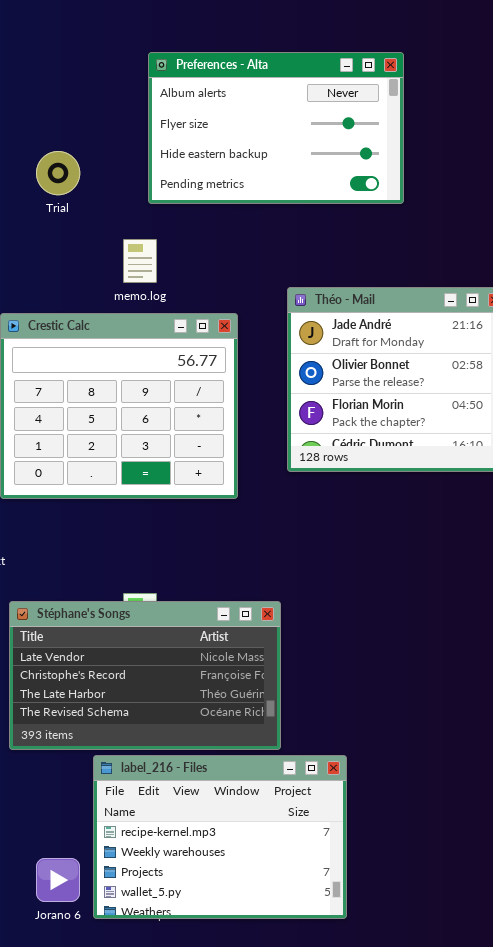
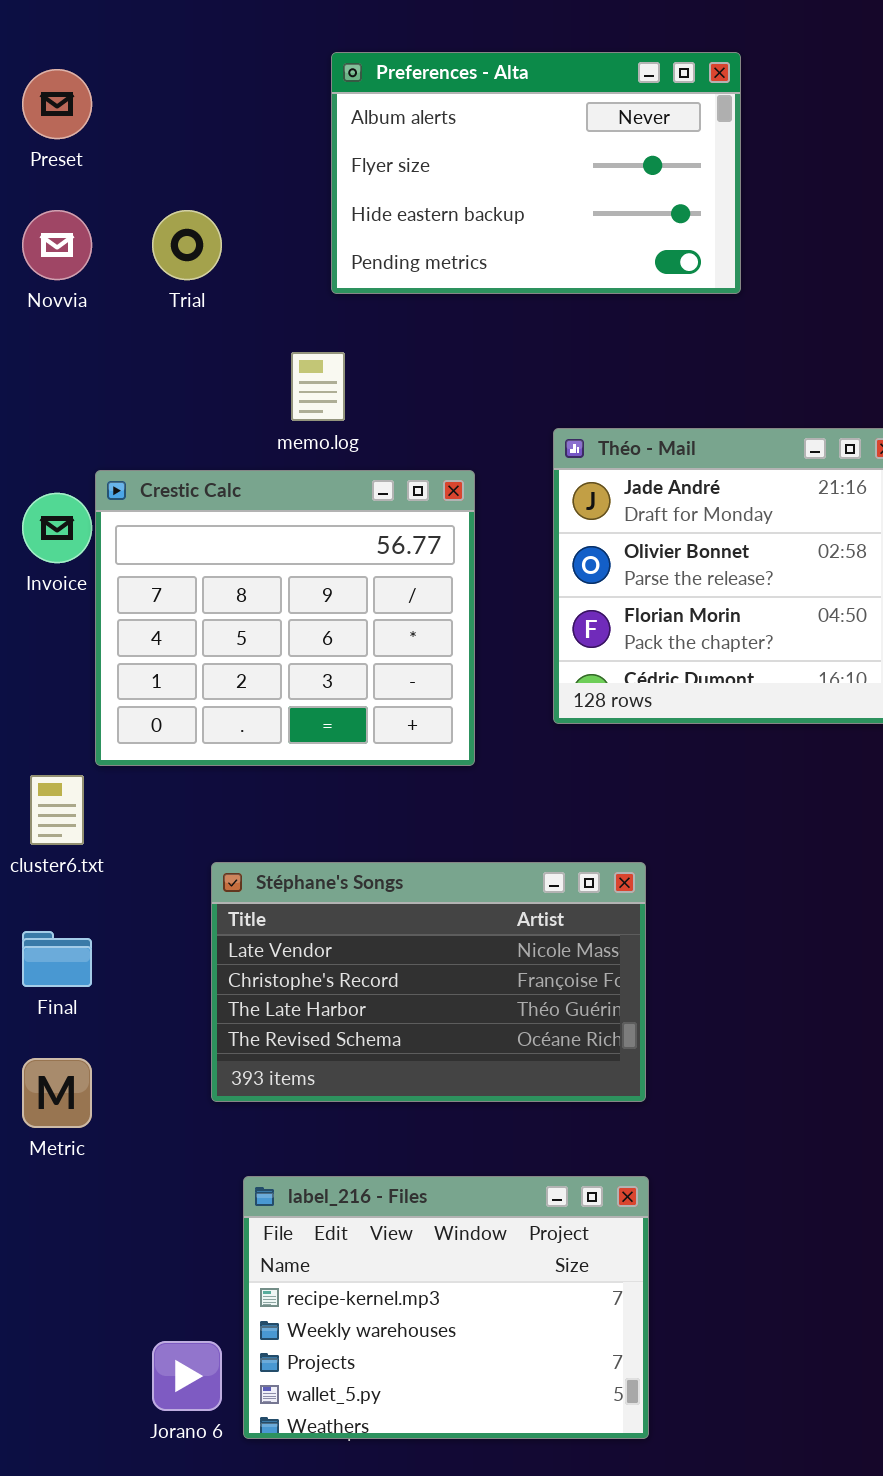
Stéphane's Songs: [9,601,281,750] -> [211,862,646,1102], moved

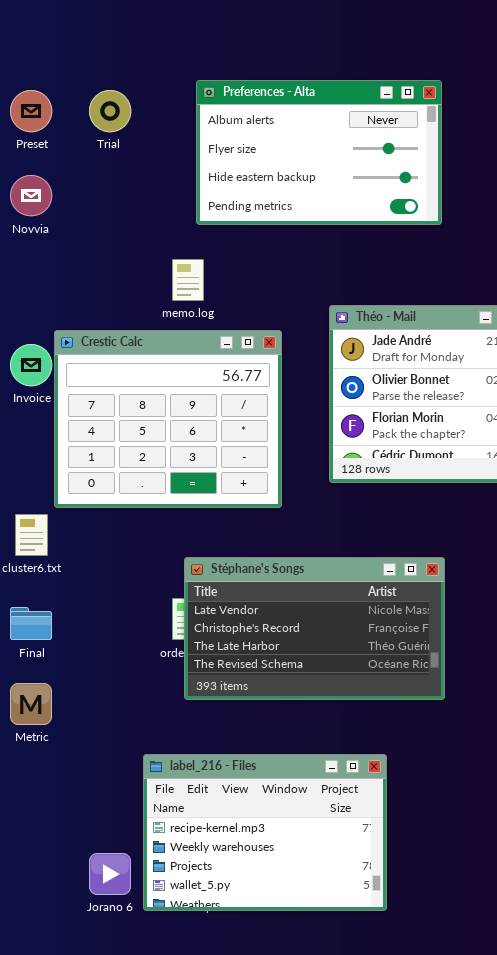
Trial: [152,210,222,280] -> [89,90,131,132], moved
Stéphane's Songs: [211,862,646,1102] -> [184,557,445,700], moved

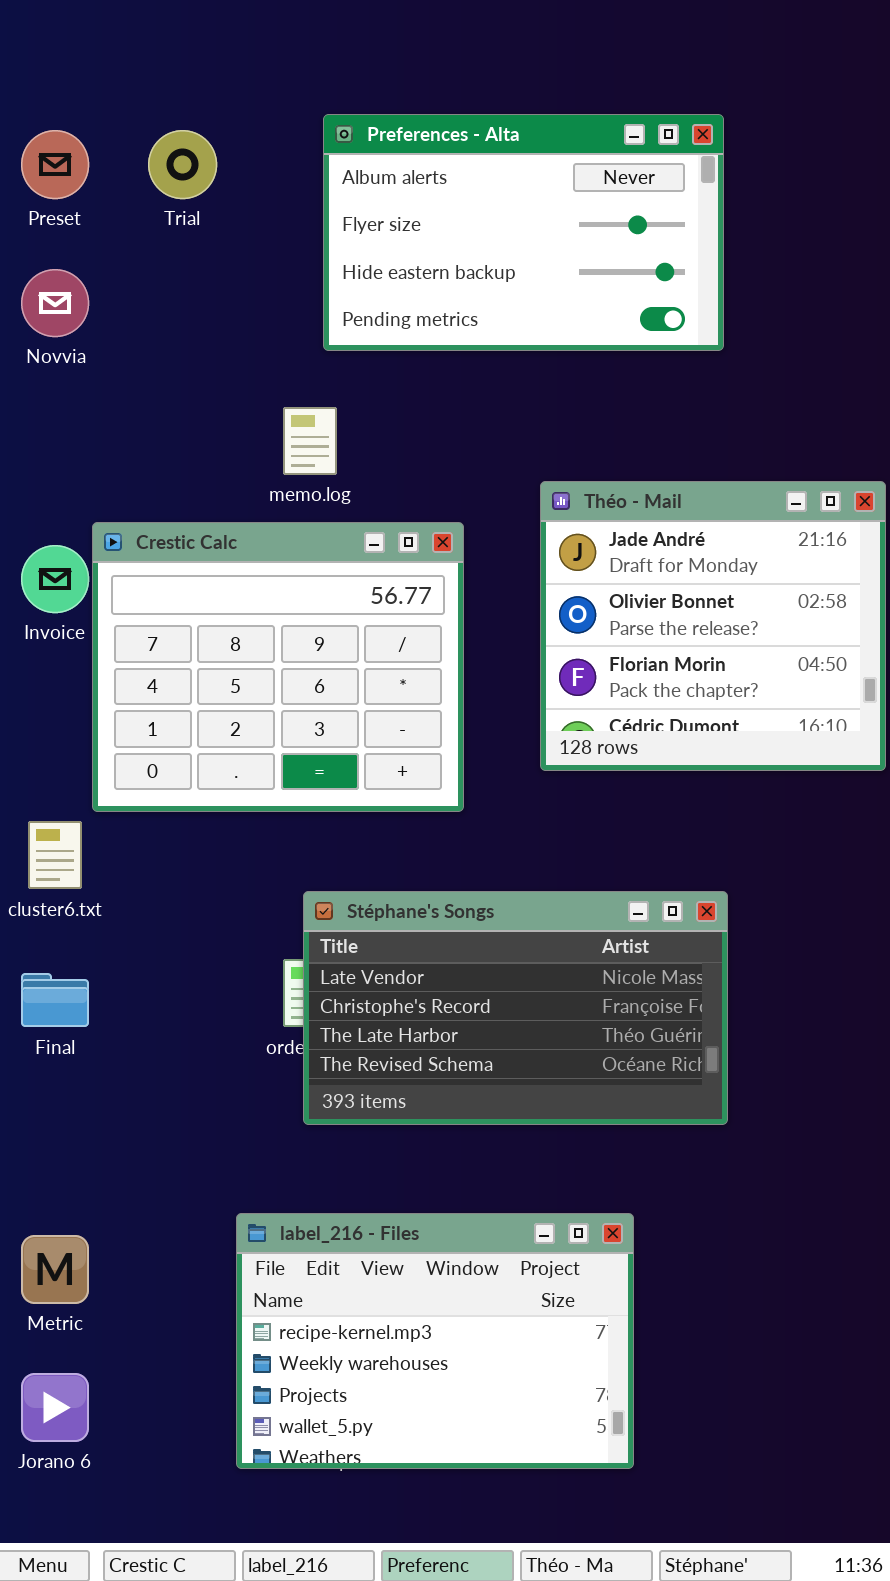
Metric: [10,683,52,725] -> [21,1235,89,1304], moved
Jorano 6: [89,853,131,895] -> [21,1373,89,1442], moved

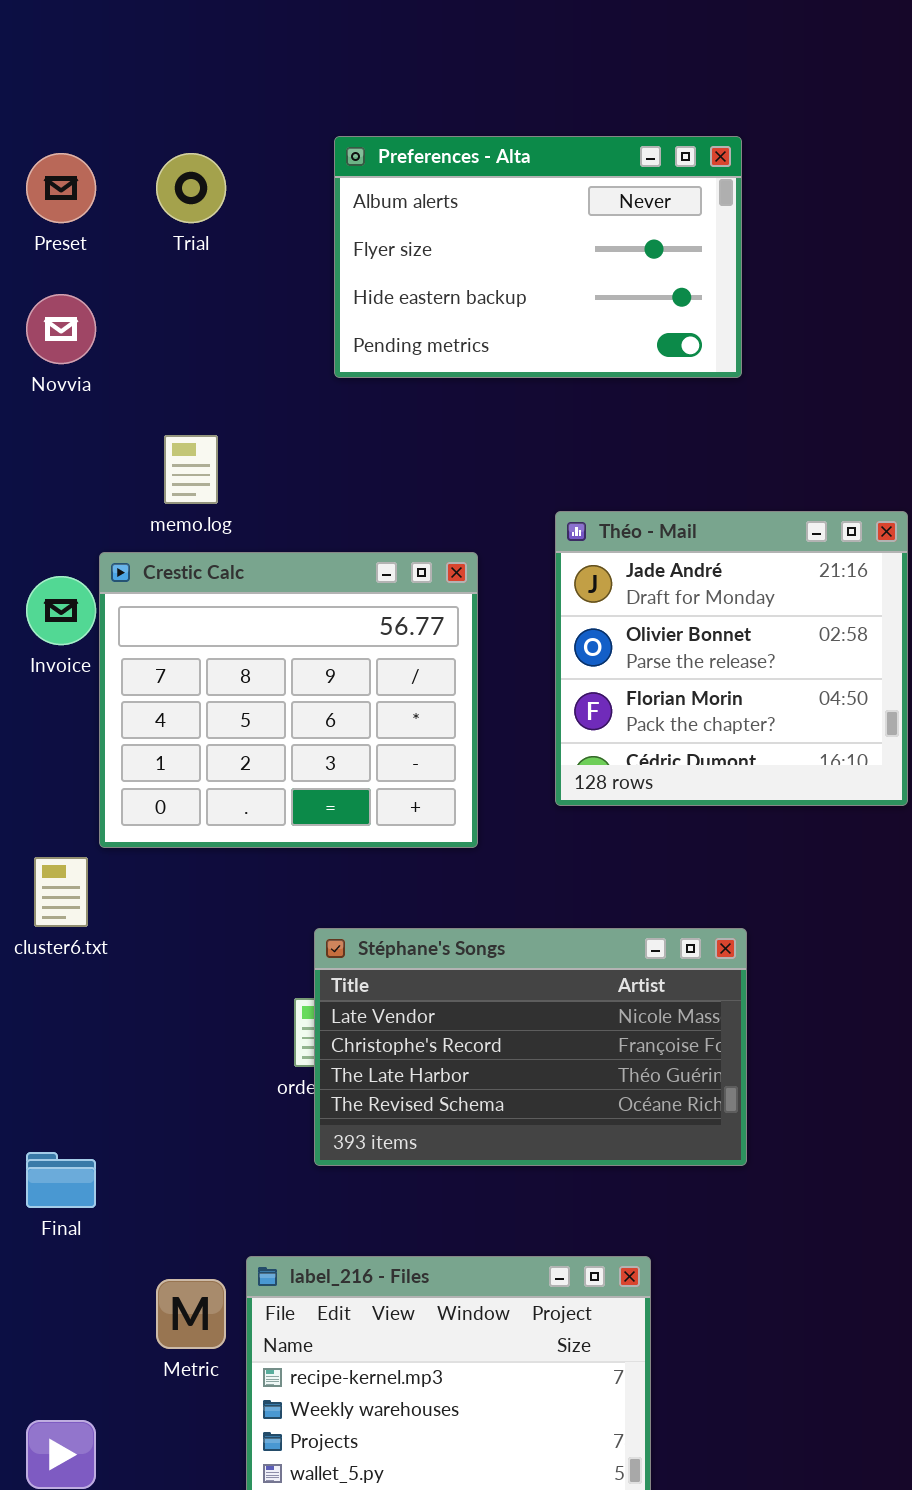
memo.log: [283,407,337,475] -> [164,435,218,504], moved
Final: [21,973,89,1027] -> [26,1152,96,1208], moved
Metric: [21,1235,89,1304] -> [156,1279,226,1349], moved

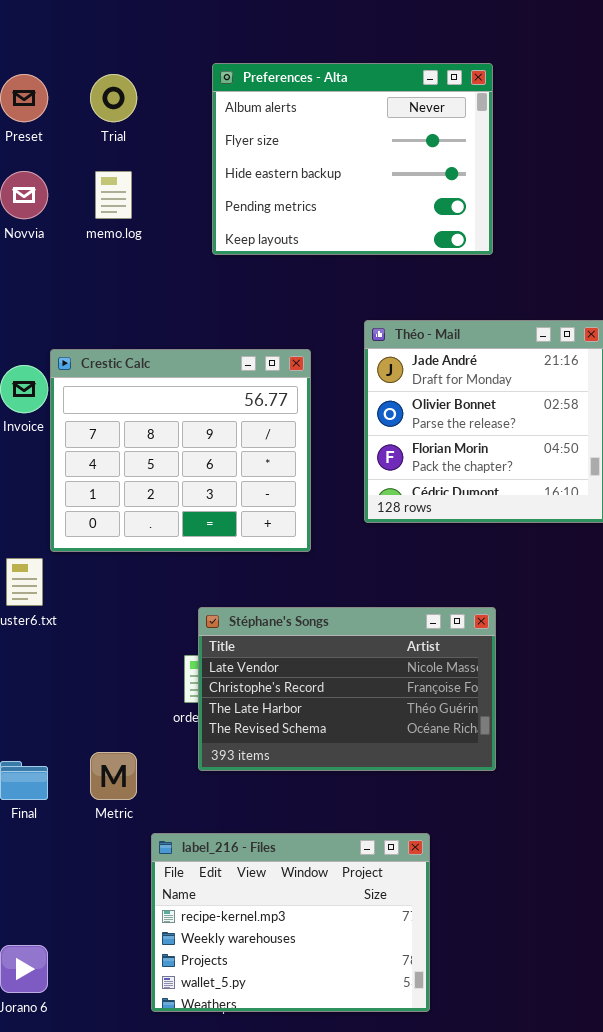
Preferences - Alta: [334,136,742,378] -> [212,63,493,255], resized
memo.log: [164,435,218,504] -> [95,171,132,219], moved
Metric: [156,1279,226,1349] -> [90,752,137,800], moved

